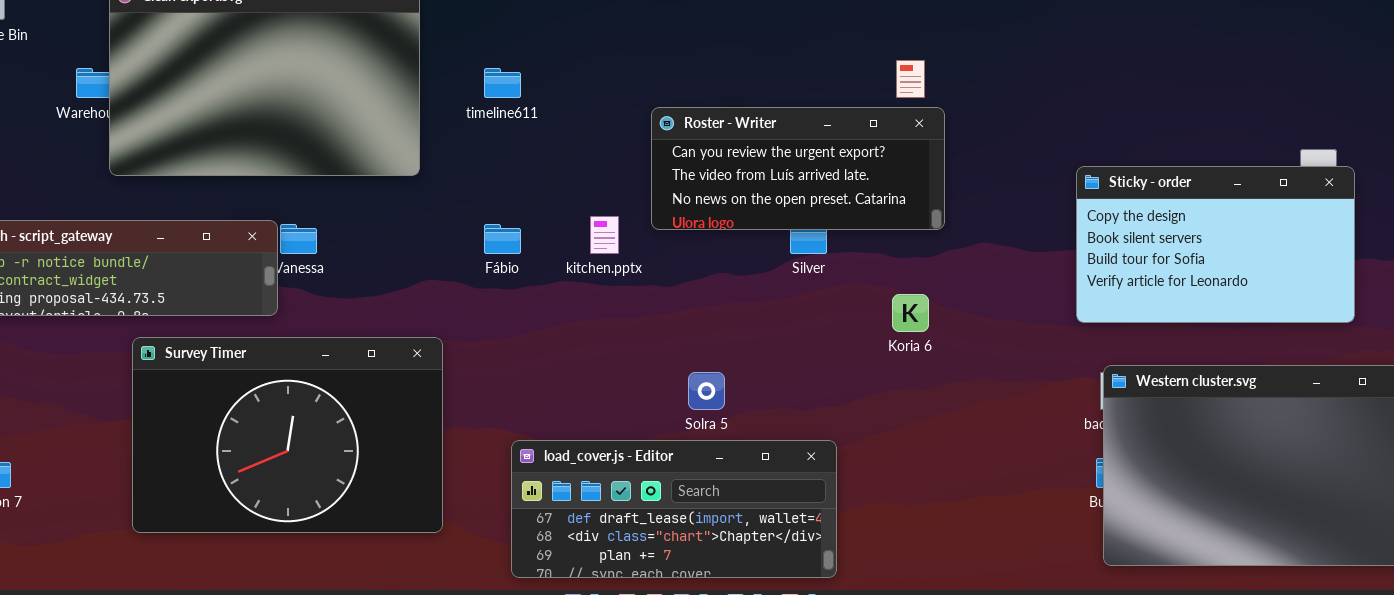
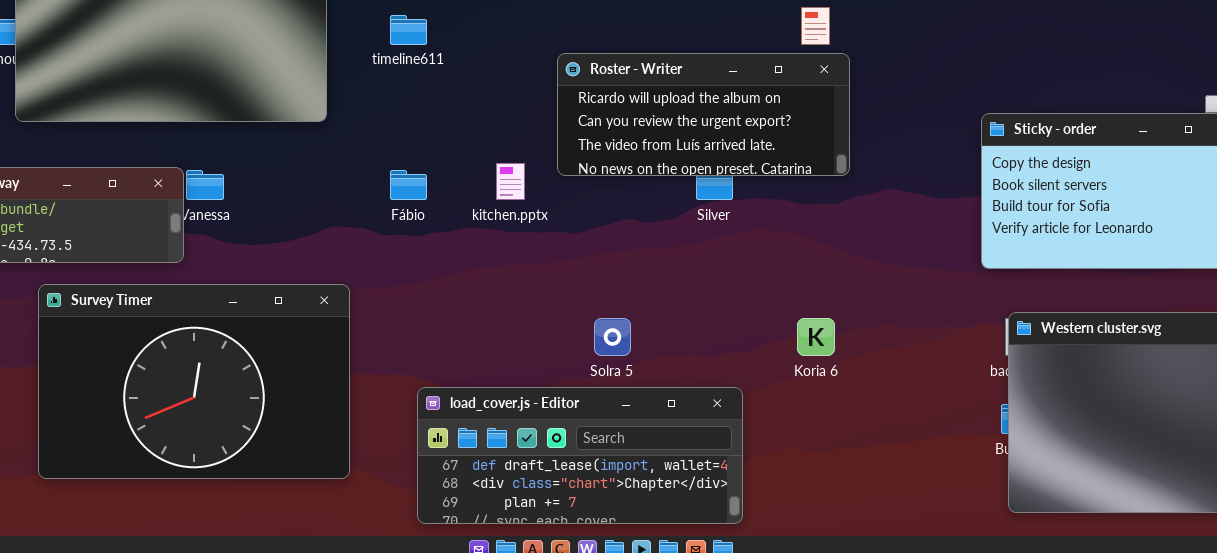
Roster - Writer: [651,107,945,230] -> [557,53,850,176], scrolled up 1 row
Koria 6: [892,294,929,332] -> [797,318,835,356], moved

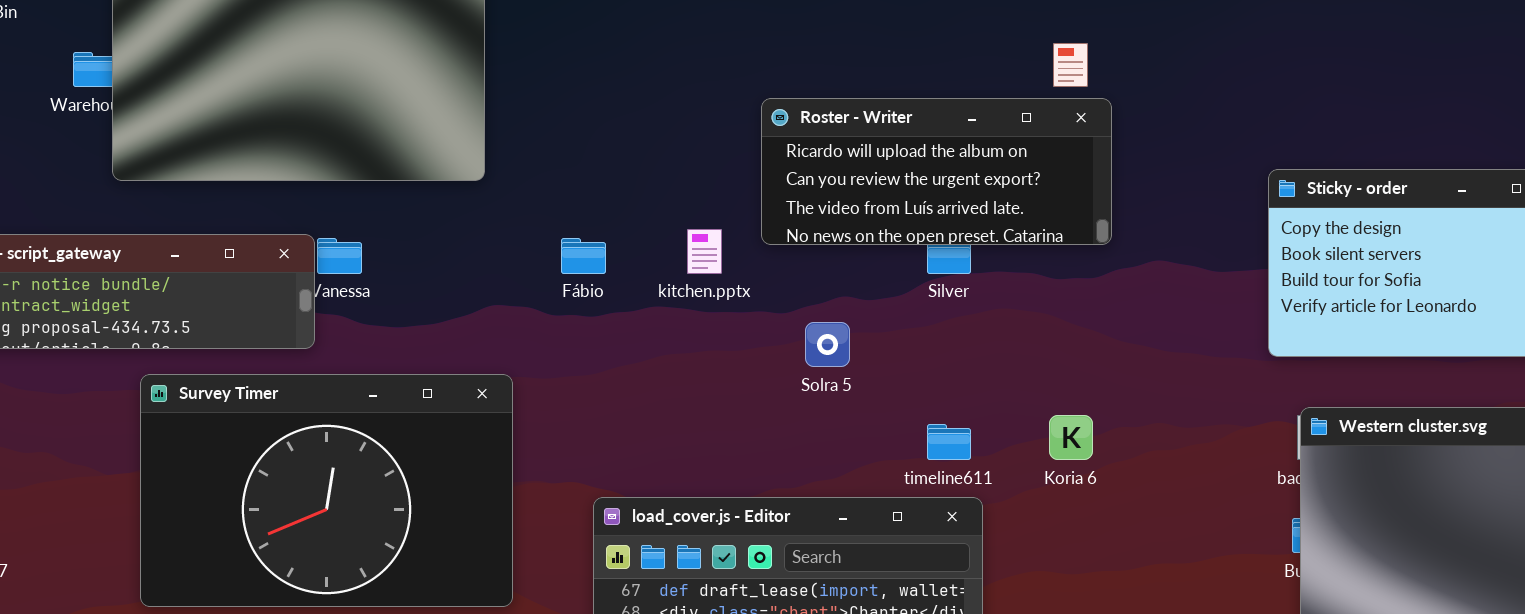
timeline611: [390,15,427,45] -> [927,424,971,460], moved
Solra 5: [594,318,631,356] -> [805,322,850,367], moved

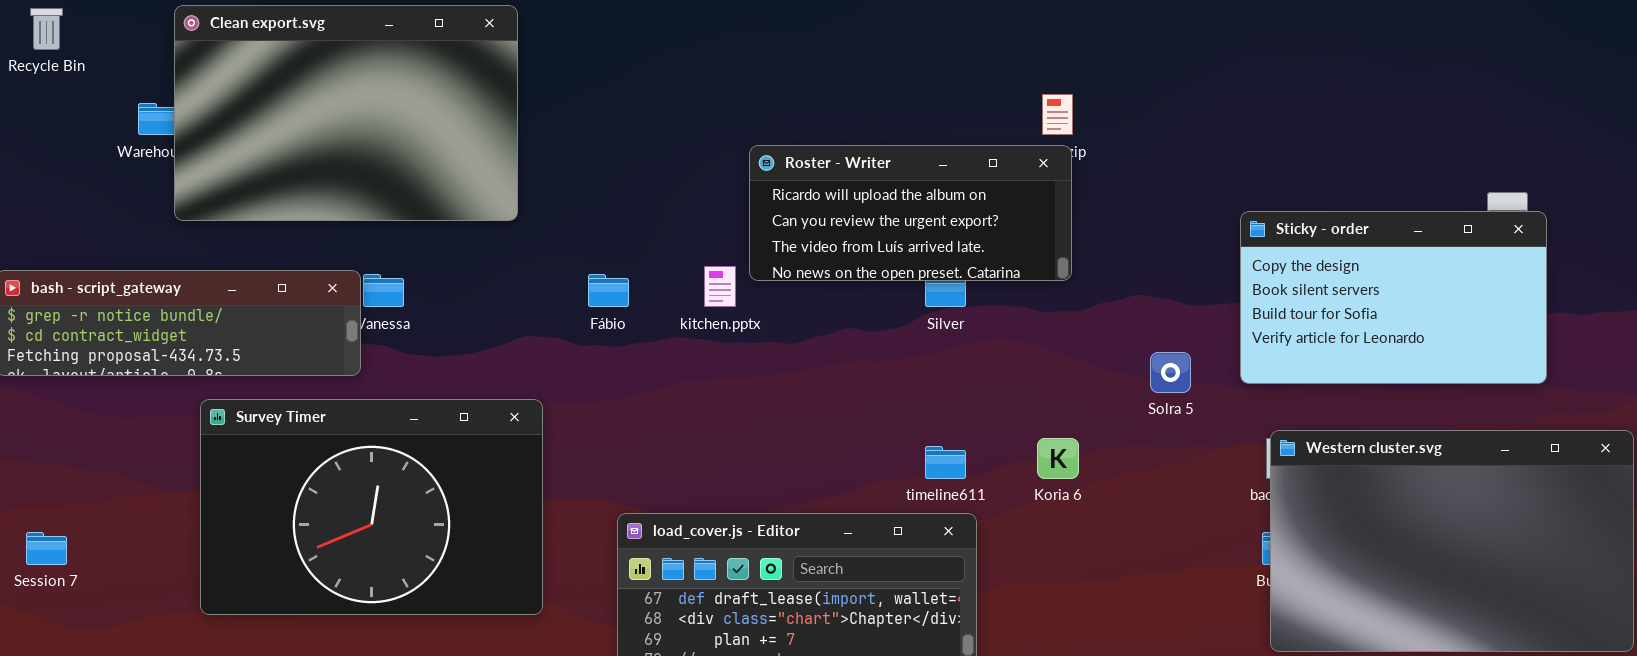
Roster - Writer: [761,98,1112,245] -> [749,145,1072,281], moved
Solra 5: [805,322,850,367] -> [1150,352,1191,393], moved

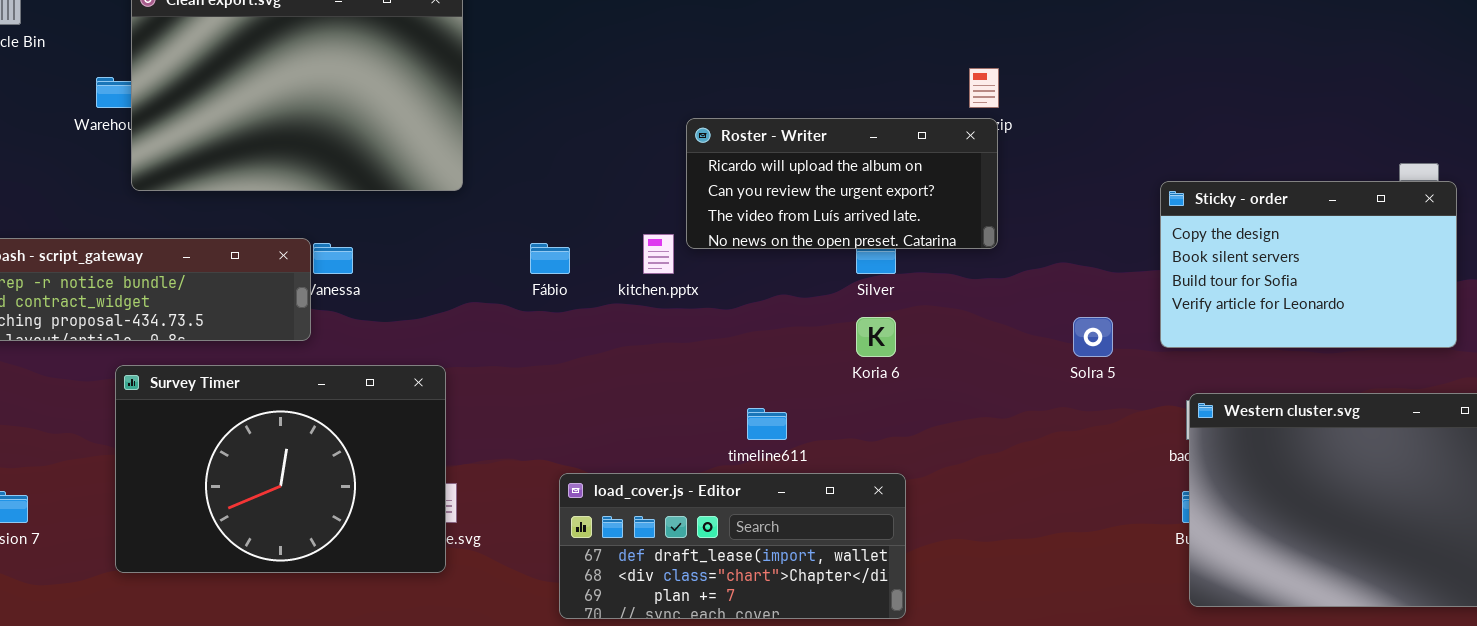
Survey Timer: [200,399,543,615] -> [115,365,446,573], moved
Koria 6: [1037,438,1079,479] -> [856,317,896,357], moved
timeline611: [925,446,966,479] -> [747,408,787,440], moved

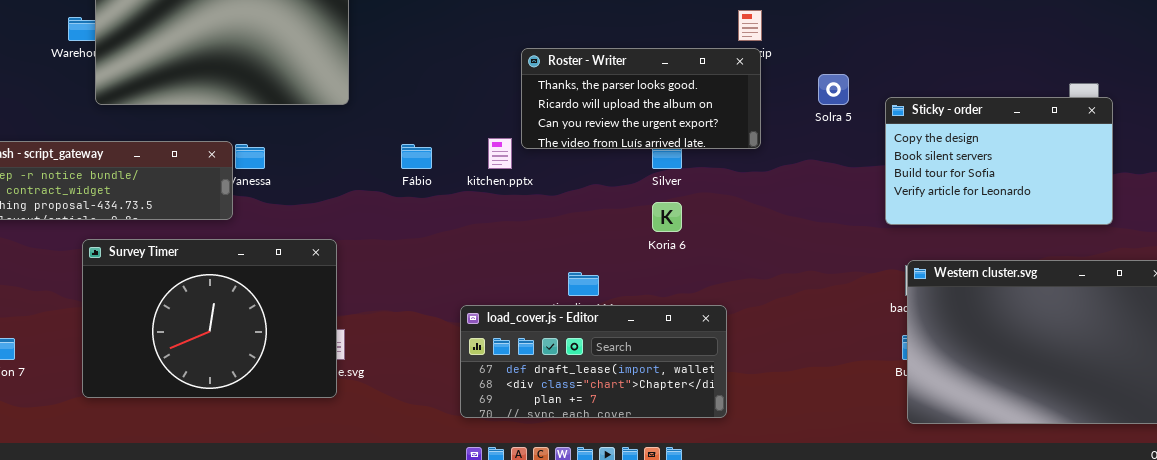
Roster - Writer: [686,118,998,249] -> [521,48,761,149], scrolled up 1 row
Solra 5: [1073,317,1113,357] -> [818,74,849,105], moved
load_cover.js - Editor: [559,473,906,619] -> [460,305,727,418], moved

